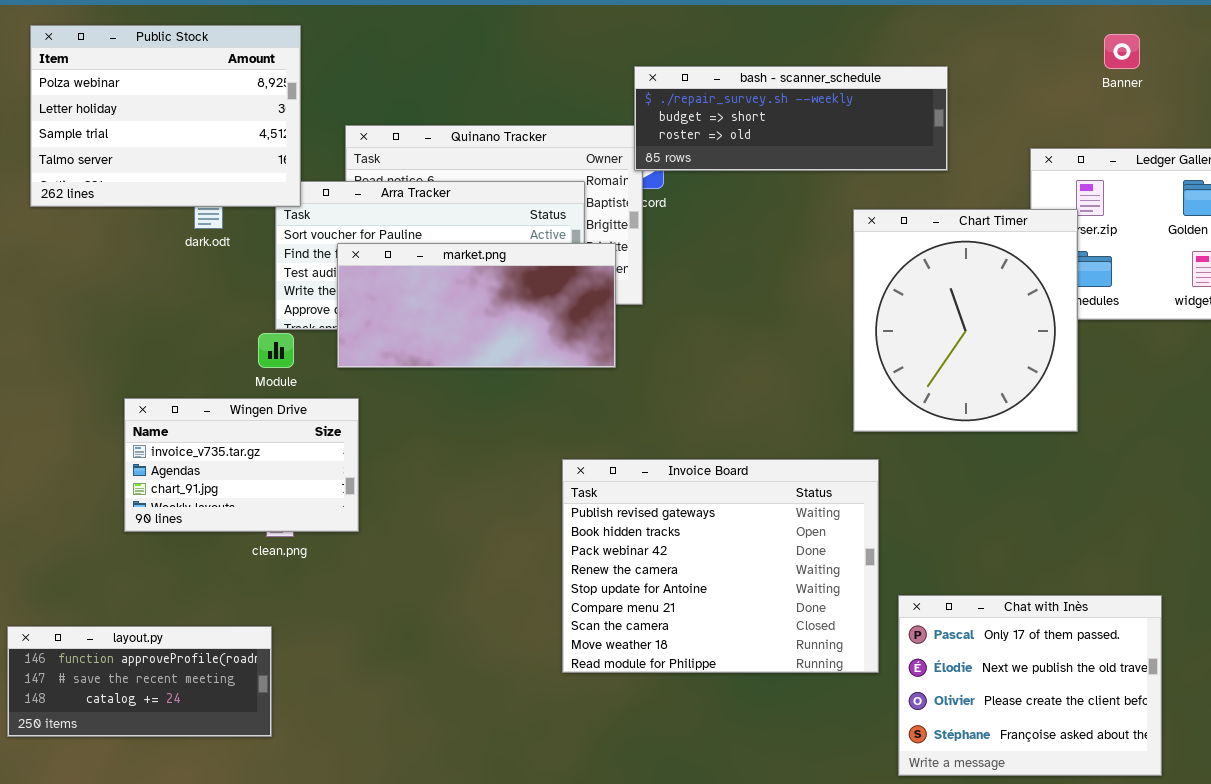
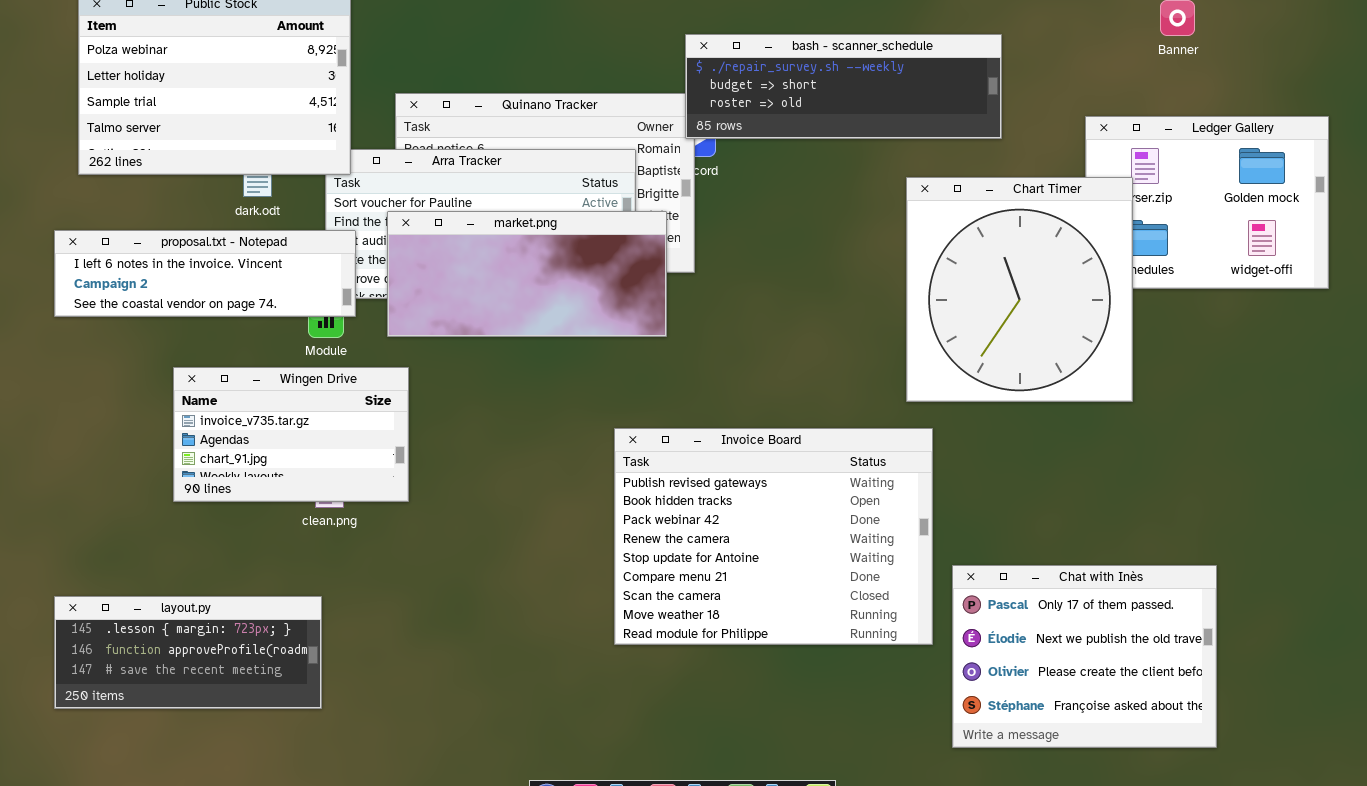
proposal.txt - Notepad: none -> [54,230,356,317], opened
layout.py: [7,626,272,737] -> [54,596,322,709], scrolled up 1 row

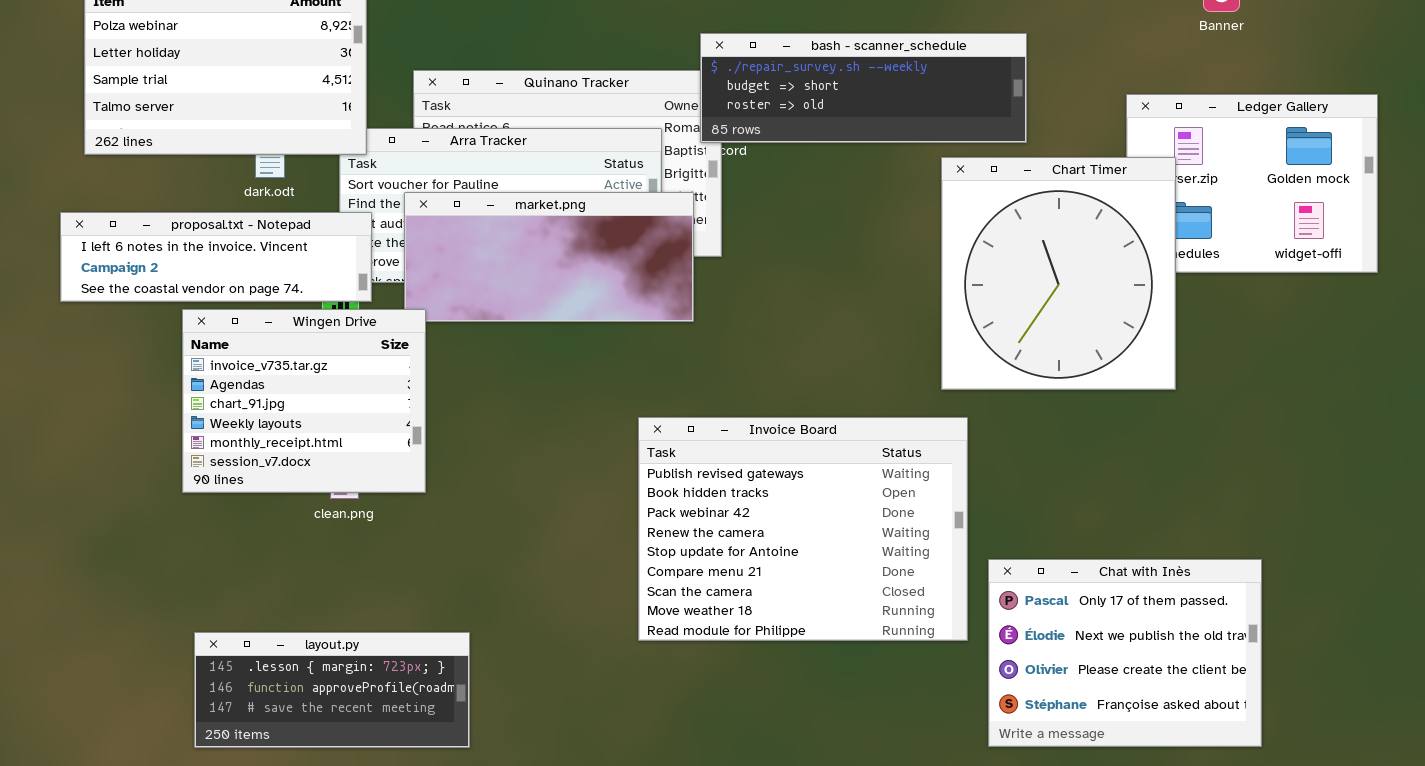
bash - scanner_schedule: [685,34,1002,139] -> [700,33,1027,143], moved
Wingen Drive: [173,367,409,502] -> [182,309,426,493], resized
layout.py: [54,596,322,709] -> [194,632,470,748], moved

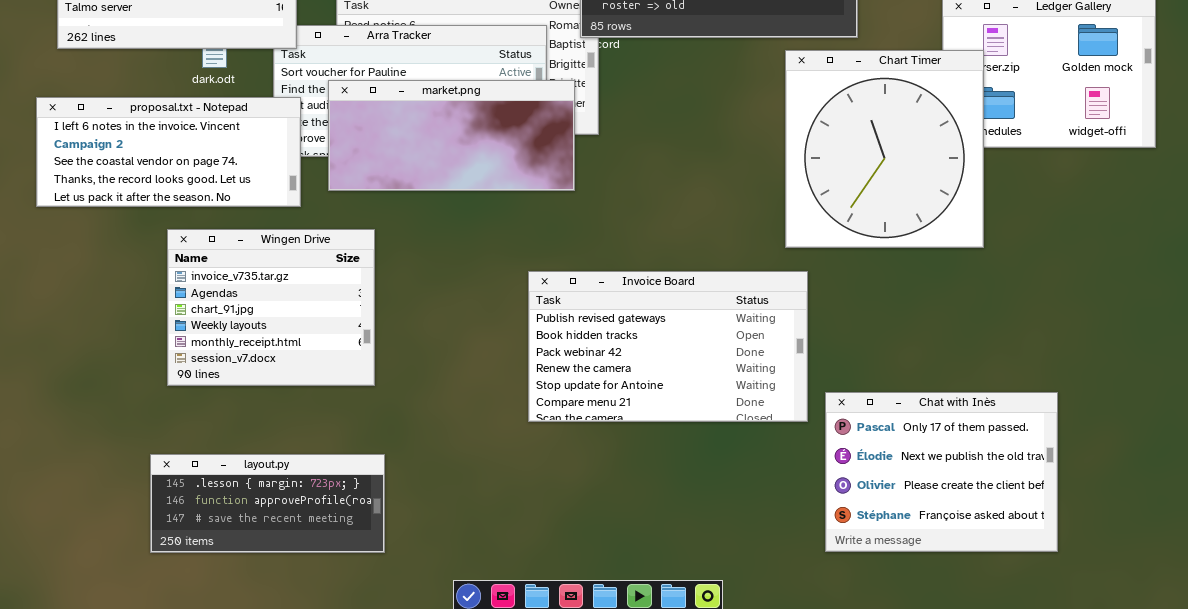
proposal.txt - Notepad: [60,212,372,302] -> [36,97,301,207], resized
Wingen Drive: [182,309,426,493] -> [167,229,375,386], moved
Invoice Board: [638,417,968,641] -> [528,271,808,422], resized

